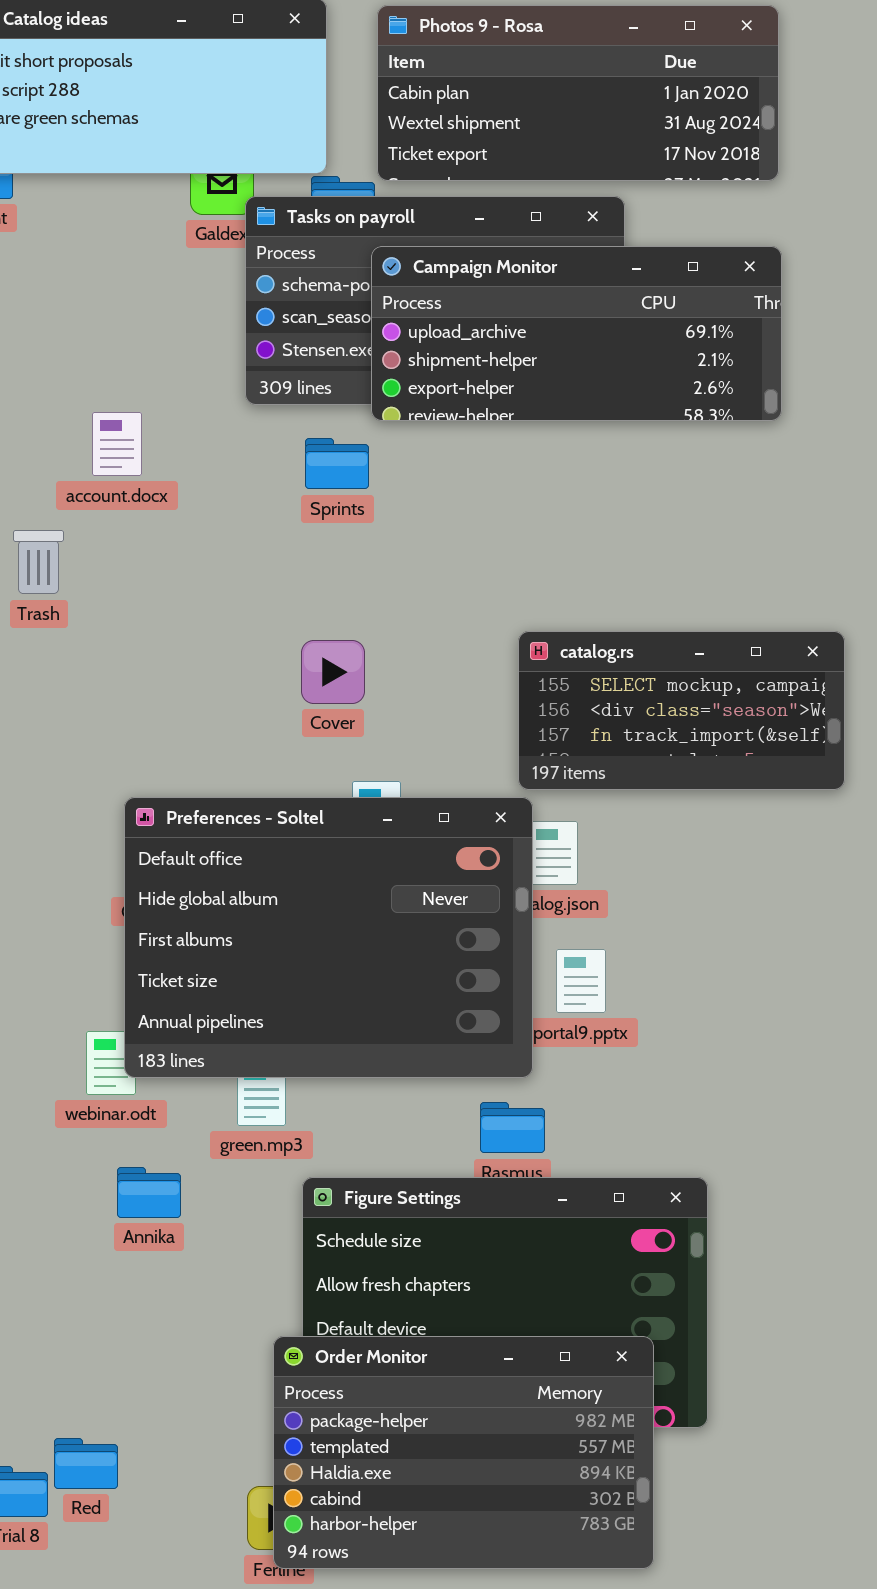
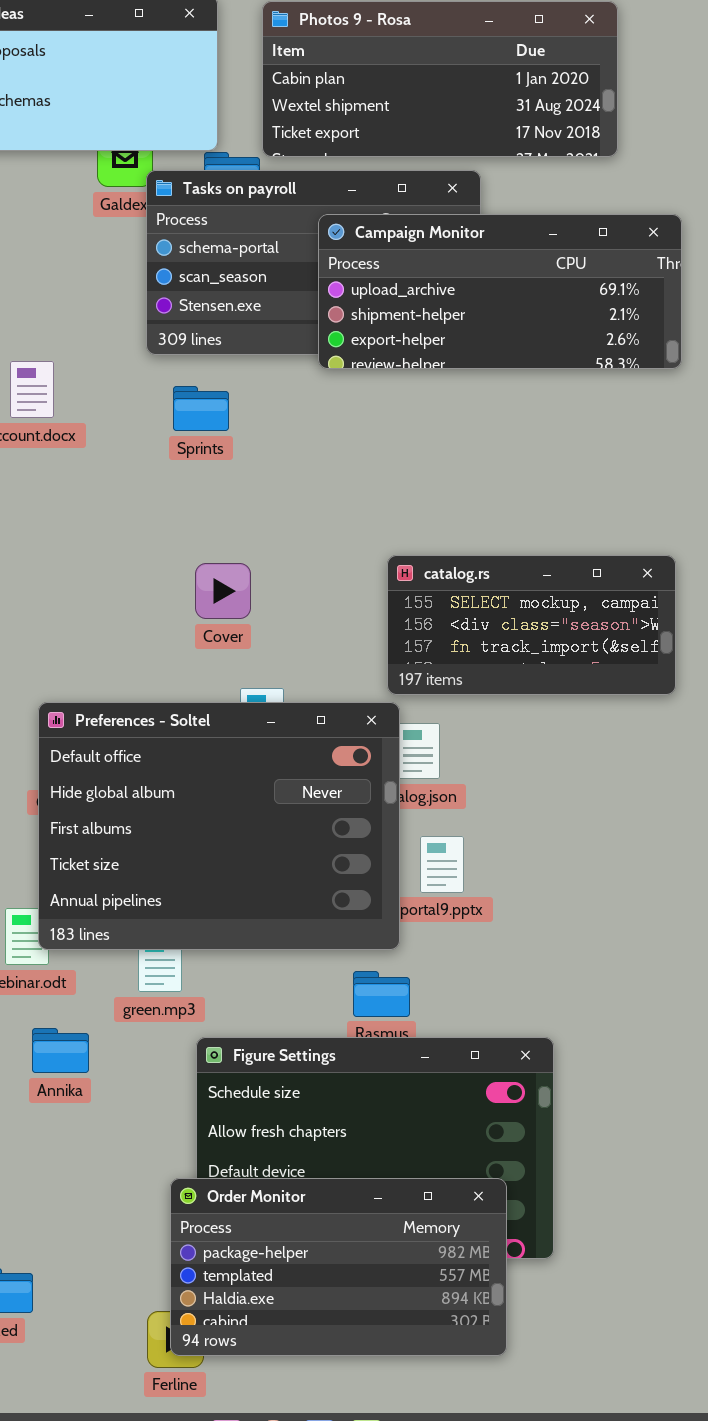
Campaign Monitor: [371,246,782,421] -> [318,214,682,369], moved
Sprints: [305,438,369,489] -> [173,386,229,431], moved
Order Monitor: [273,1336,654,1569] -> [170,1178,507,1356], resized

